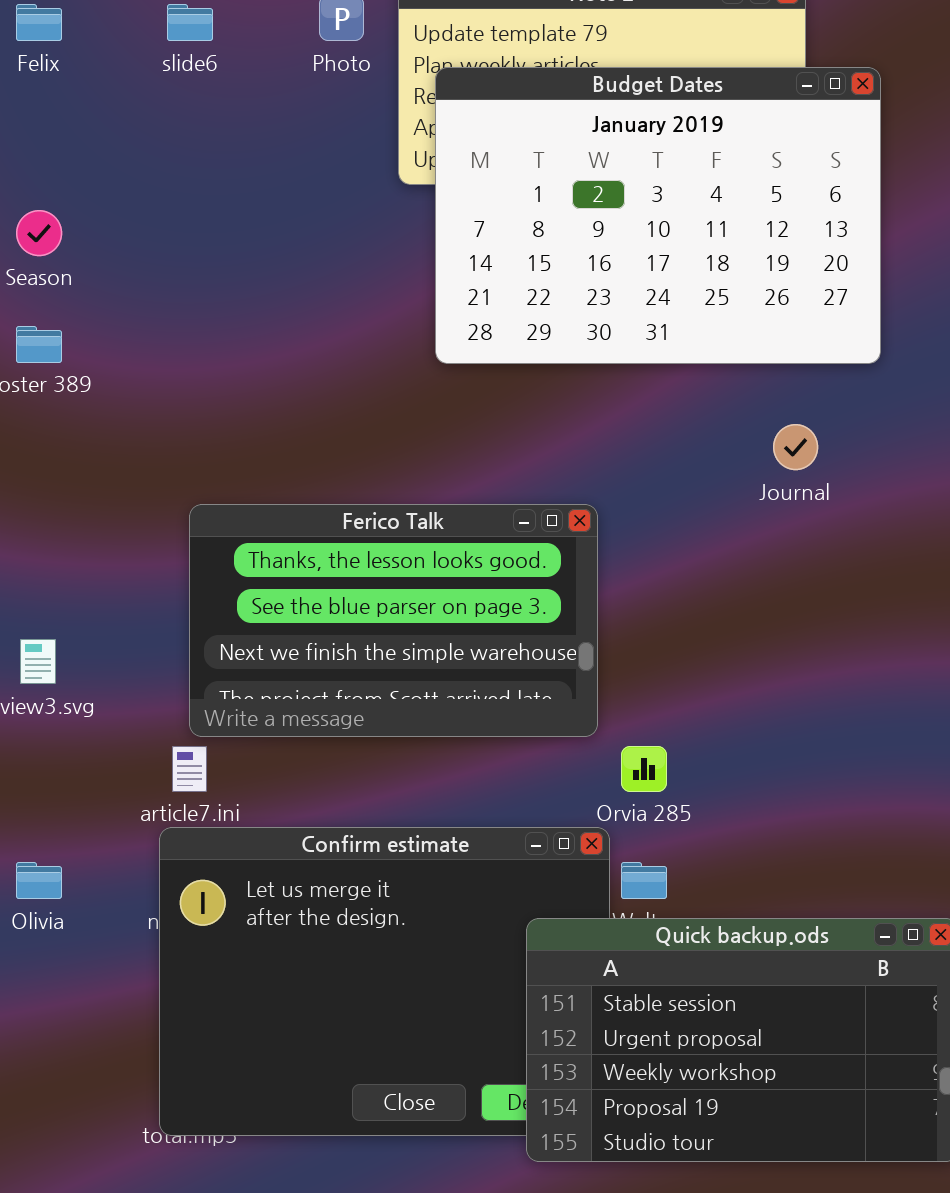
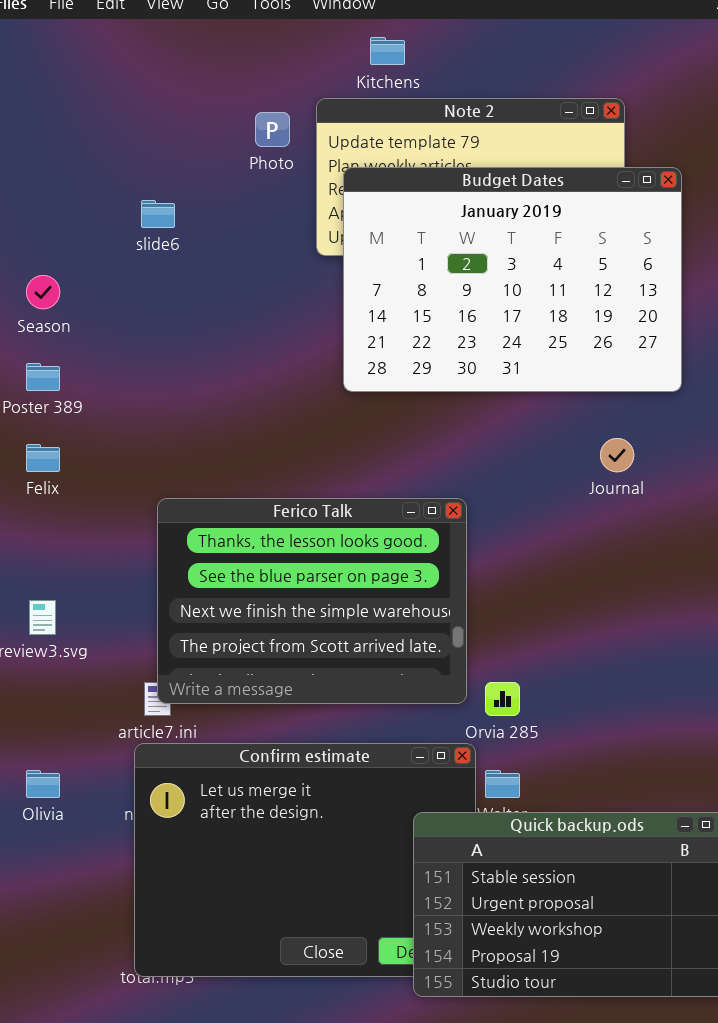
Felix: [16,4,62,41] -> [26,444,60,472], moved
slide6: [167,4,213,41] -> [141,200,175,228], moved
Ferico Talk: [189,504,598,737] -> [157,498,467,704], resized

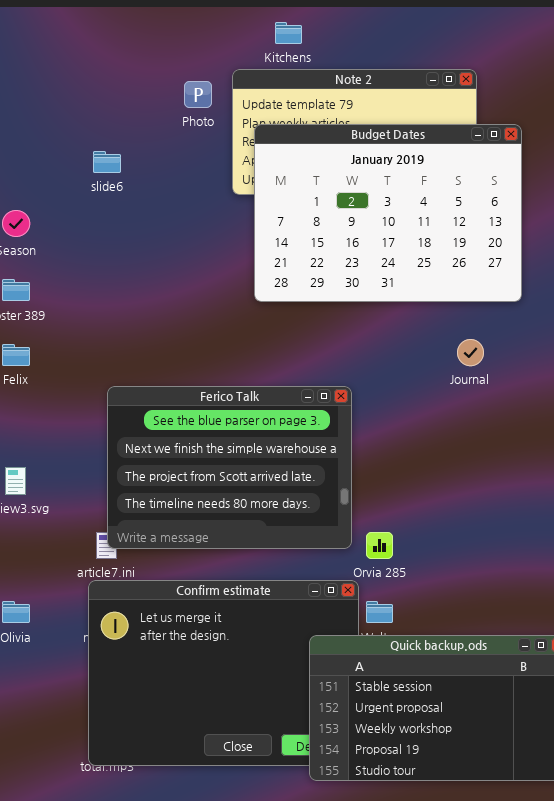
Ferico Talk: [157,498,467,704] -> [107,386,352,549], scrolled down 1 row

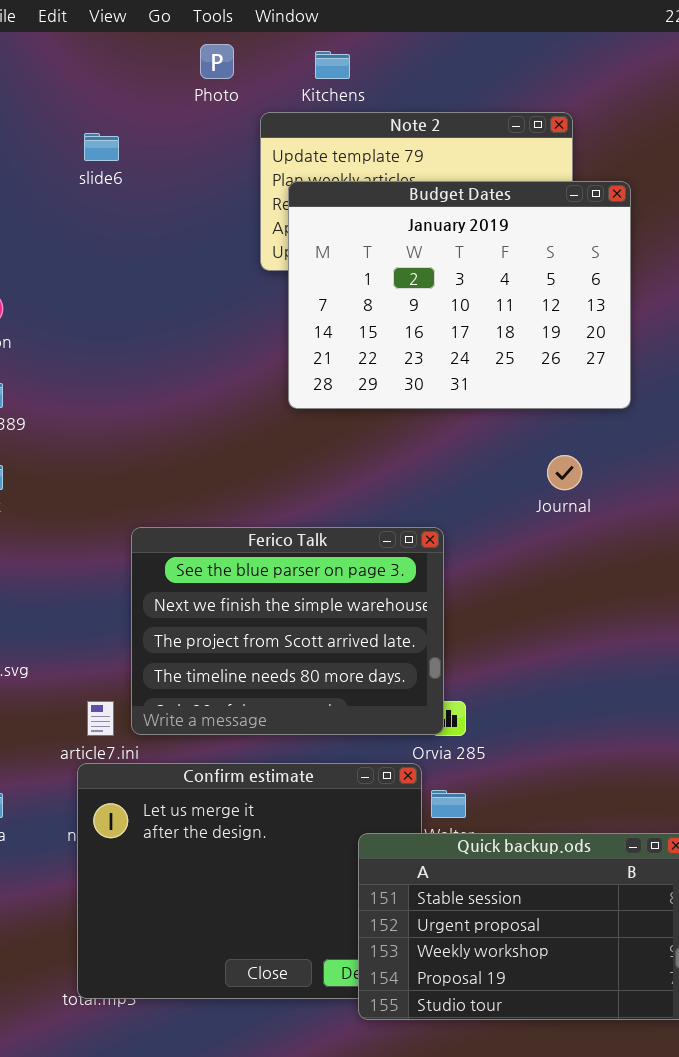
Photo: [184,81,212,108] -> [200,44,234,79], moved
slide6: [93,151,121,173] -> [84,133,119,161], moved
Ferico Talk: [107,386,352,549] -> [131,527,444,735], moved

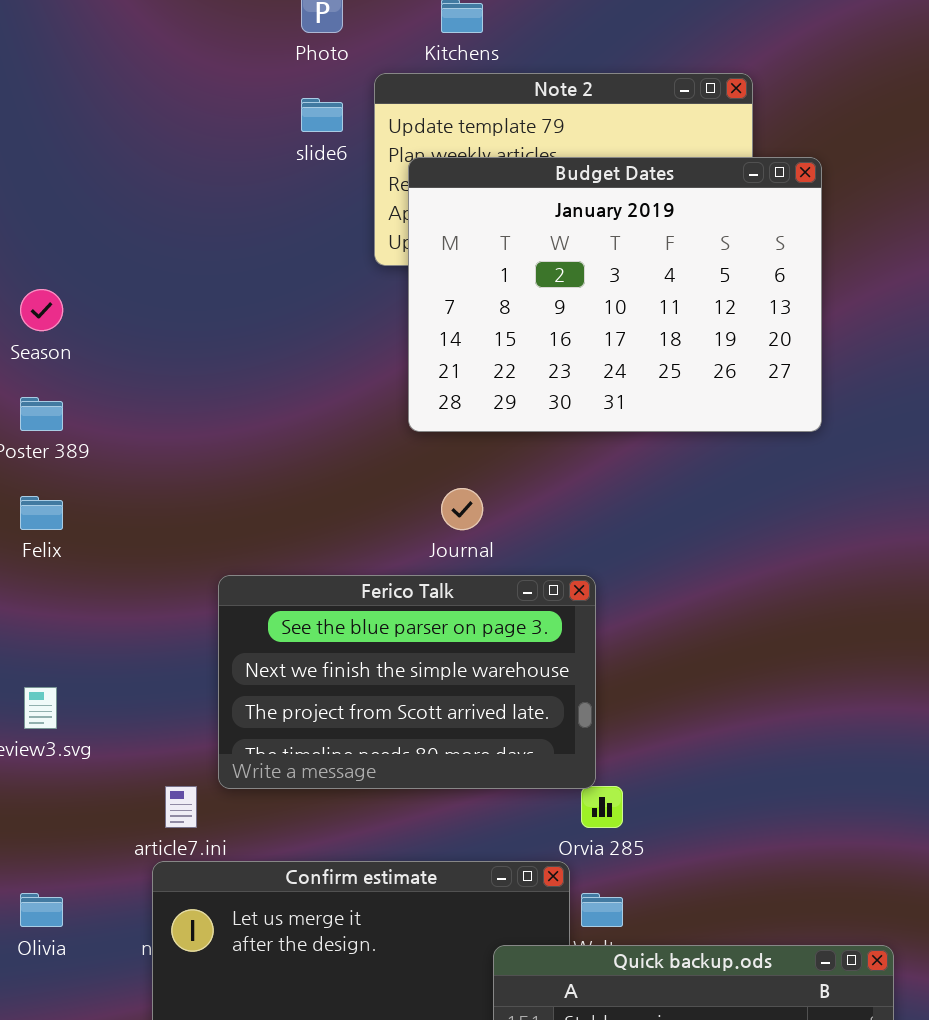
slide6: [84,133,119,161] -> [301,98,343,132], moved
Journal: [547,455,582,490] -> [441,488,483,530], moved
Ferico Talk: [131,527,444,735] -> [218,575,596,789], resized

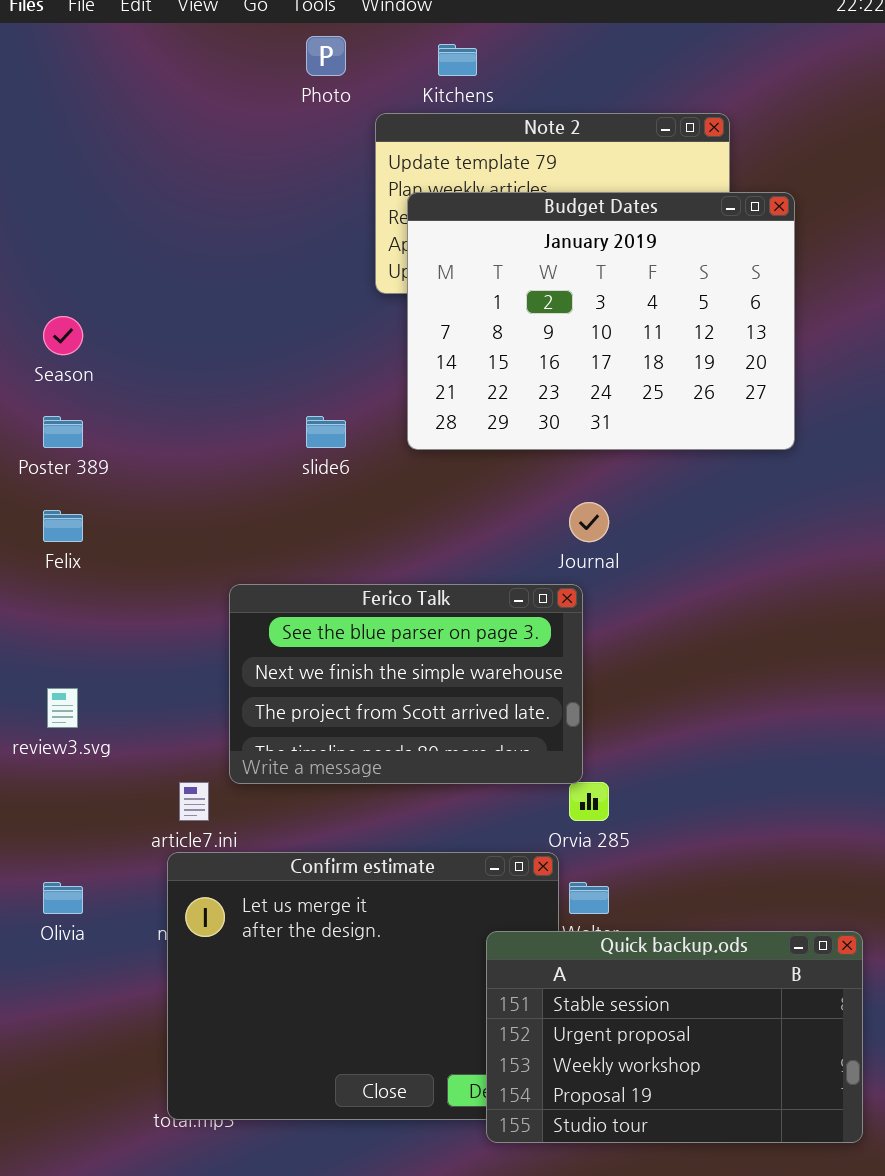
slide6: [301,98,343,132] -> [306,416,346,448], moved
Journal: [441,488,483,530] -> [569,502,609,542], moved

